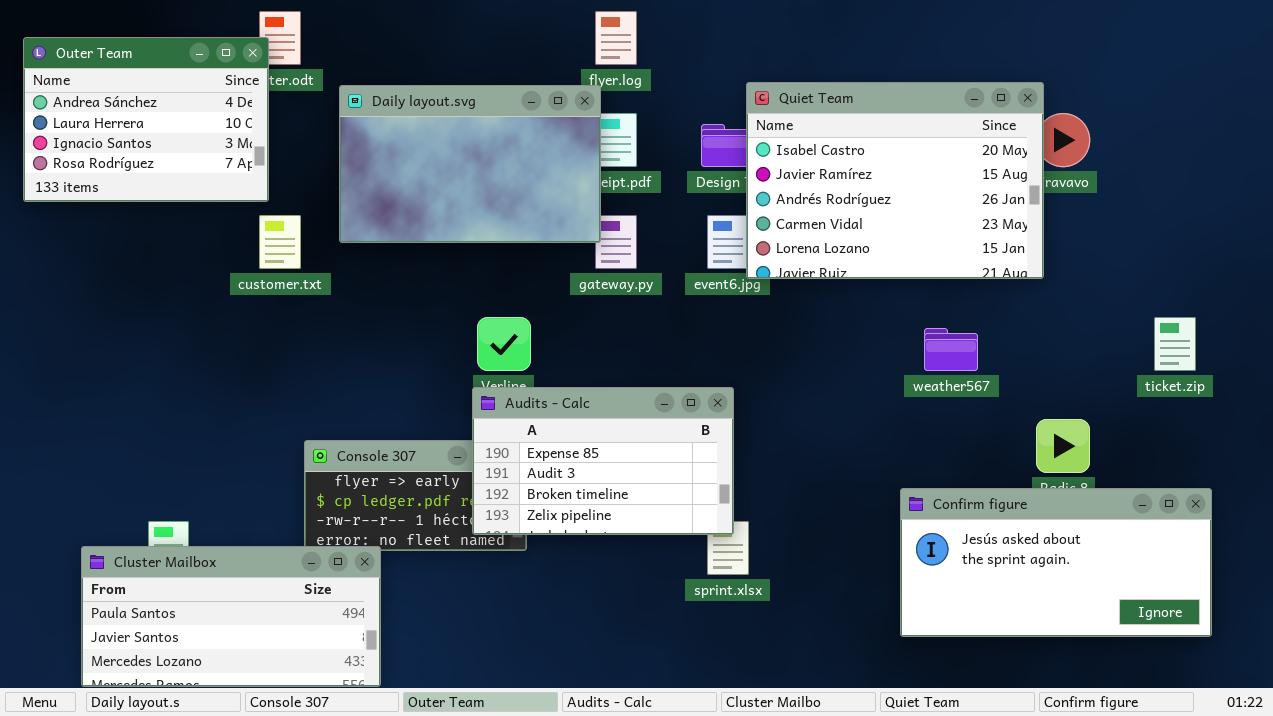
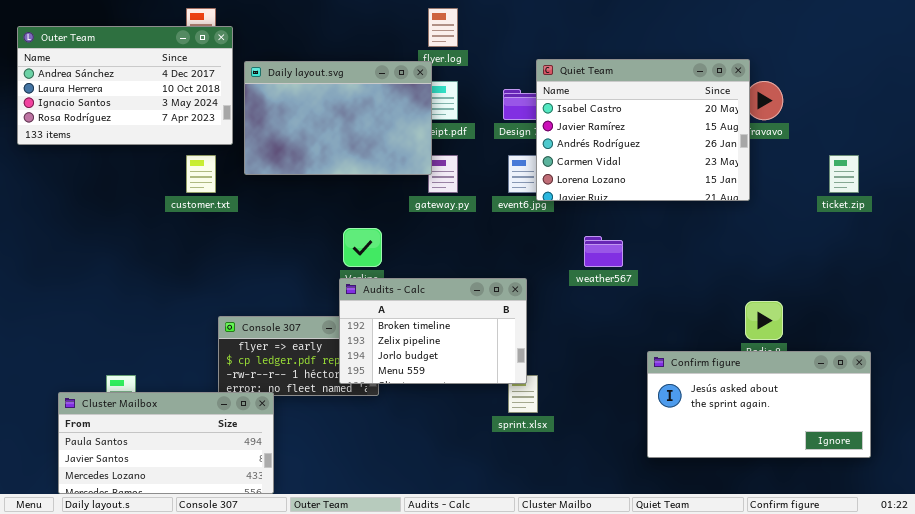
Outer Team: [23,37,269,202] -> [17,26,233,145], resized
ticket.zip: [1154,317,1196,371] -> [829,155,859,193], moved
weather567: [924,328,978,371] -> [584,236,623,267], moved
Audits - Calc: [472,387,734,535] -> [339,278,527,384], scrolled down 2 rows

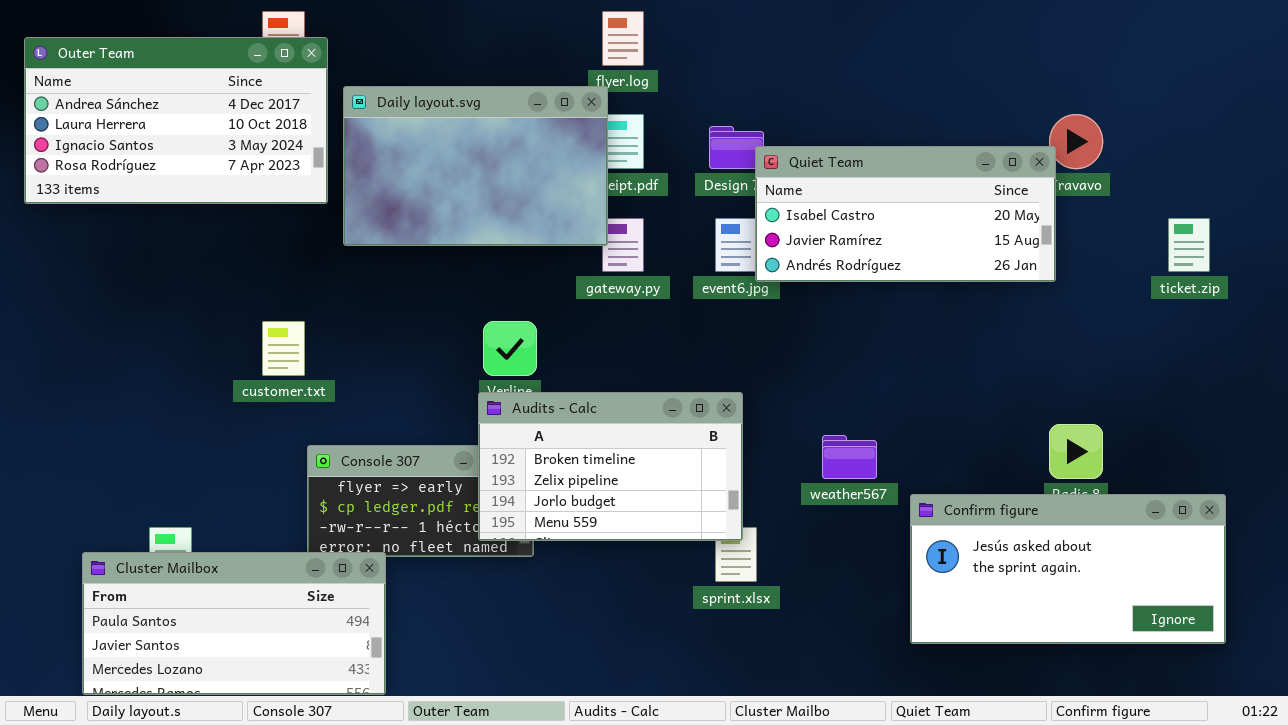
Quiet Team: [536,59,750,201] -> [755,146,1056,282], resized
customer.txt: [186,155,216,193] -> [262,321,305,376], moved
weather567: [584,236,623,267] -> [822,435,877,479], moved

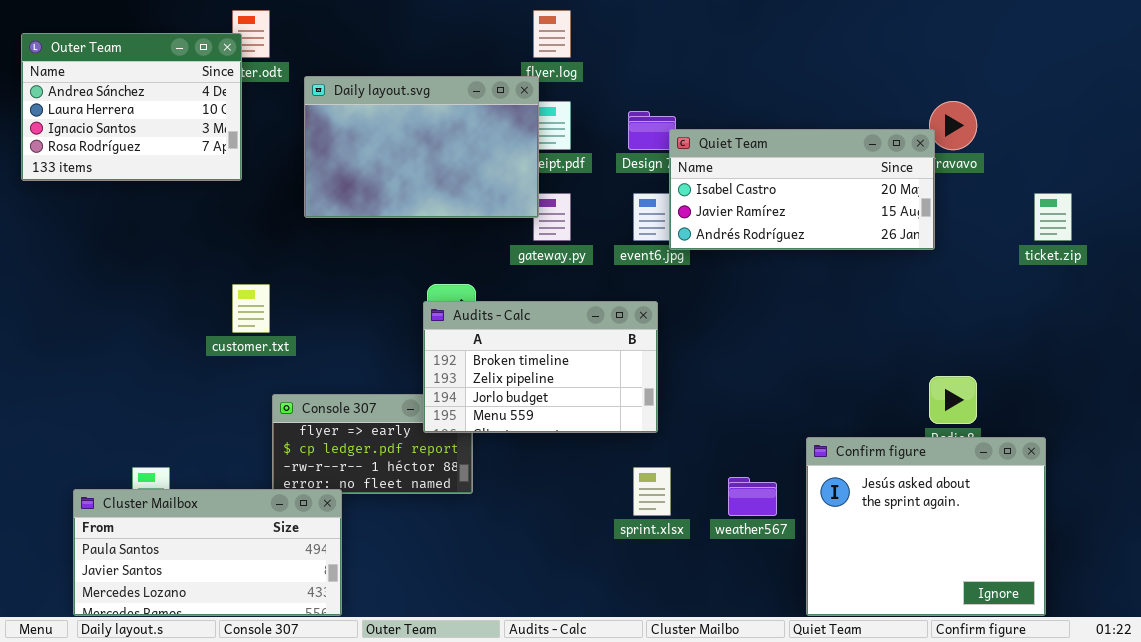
Outer Team: [24,37,328,204] -> [21,33,242,181], resized
Audits - Calc: [478,392,743,541] -> [423,301,658,433], moved
weather567: [822,435,877,479] -> [728,477,777,516], moved
Confirm figure: [910,494,1226,644] -> [806,437,1046,616], resized

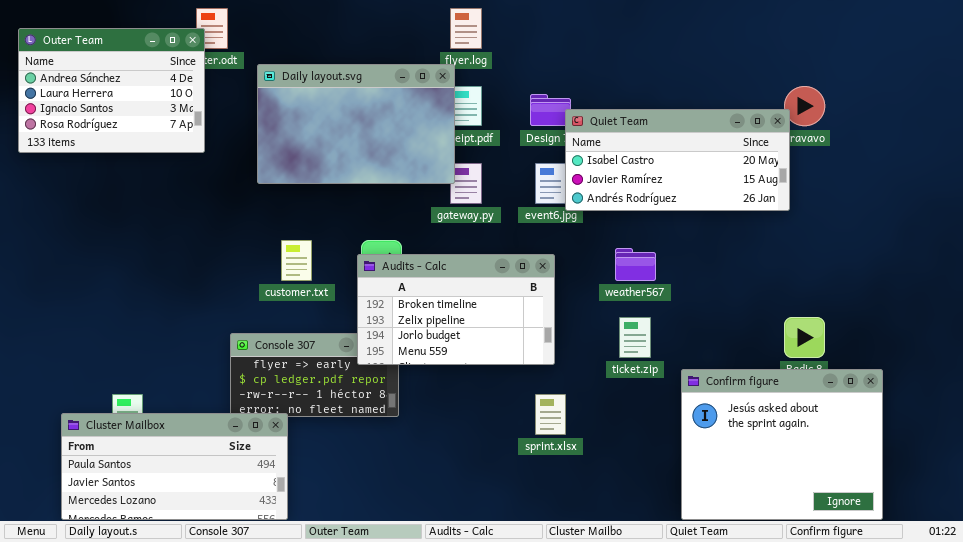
ticket.zip: [1034,193,1072,241] -> [619,317,651,358], moved
customer.txt: [232,284,270,333] -> [281,240,312,281], moved
weather567: [728,477,777,516] -> [615,248,656,281], moved

